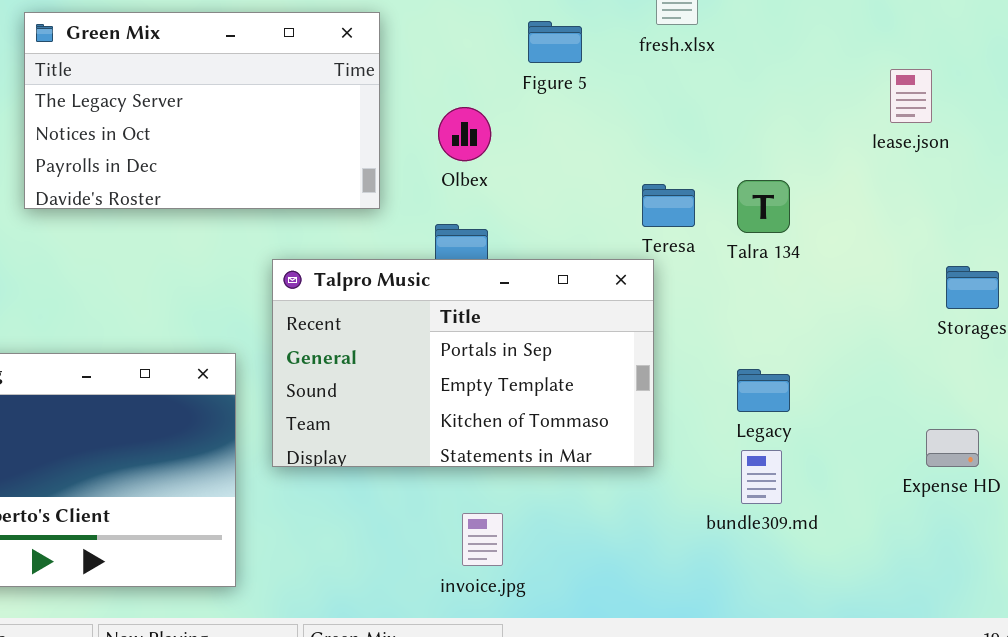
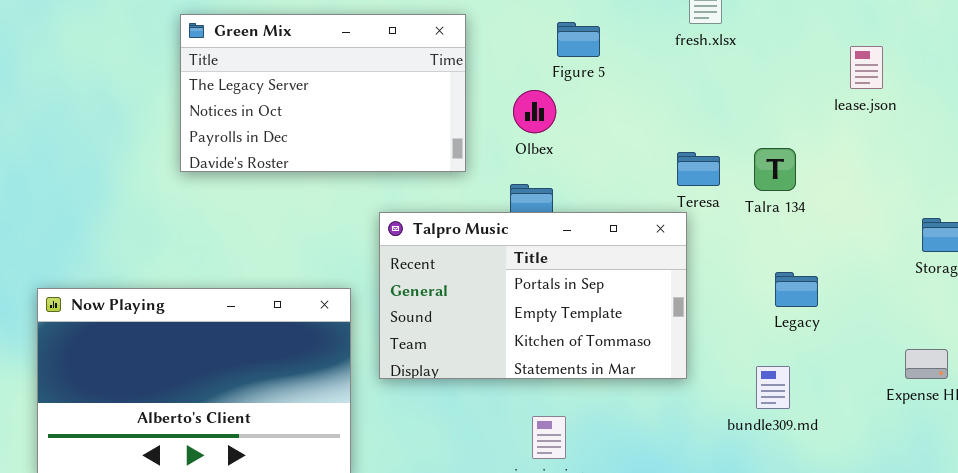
Figure 5: [528,21,582,63] -> [557,22,600,57], moved
lease.json: [890,69,932,123] -> [850,46,883,89], moved
Legacy: [737,369,790,412] -> [775,272,818,307], moved

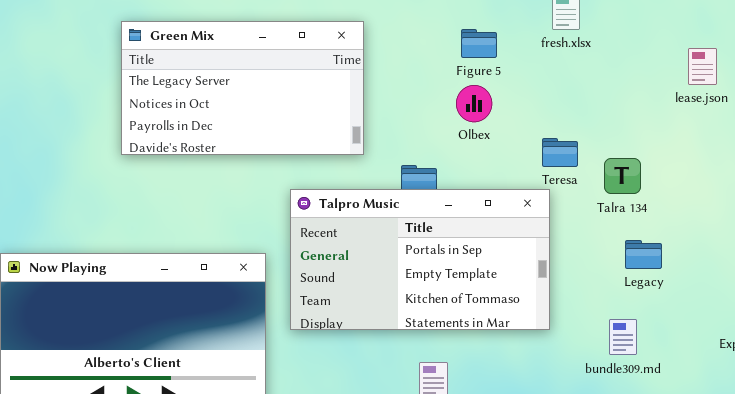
Figure 5: [557,22,600,57] -> [461,29,497,58], moved
Olbex: [513,90,556,133] -> [456,85,492,122], moved
Talra 134: [754,148,796,191] -> [604,158,641,194], moved

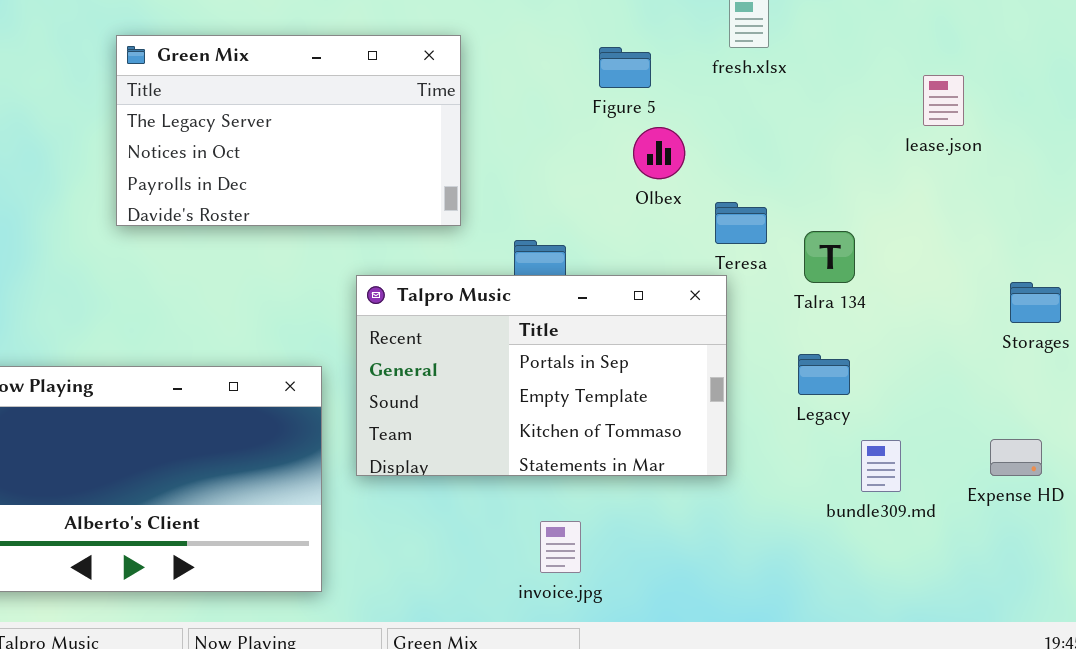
Olbex: [456,85,492,122] -> [633,127,685,179], moved
Legacy: [625,240,662,269] -> [798,354,850,395], moved
bundle309.md: [609,319,637,355] -> [861,440,901,492], moved

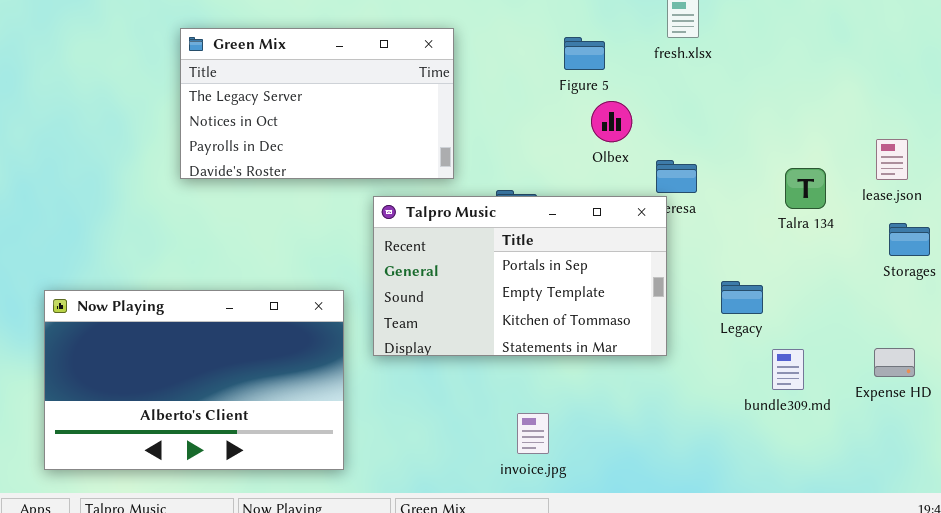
lease.json: [923,75,964,126] -> [876,139,908,180], moved
Talra 134: [804,231,855,283] -> [785,168,826,209], moved
Talpro Music: [356,275,727,476] -> [373,196,667,356], moved

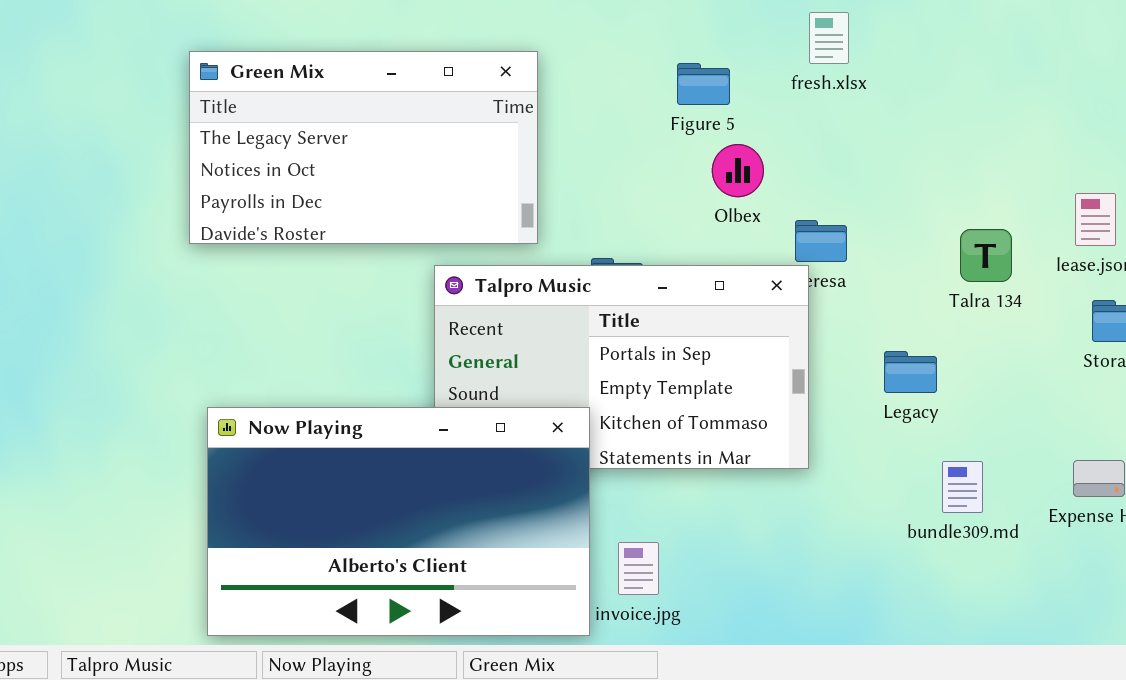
Legacy: [721,281,763,314] -> [884,351,937,393], moved
Now Playing: [44,290,344,470] -> [207,407,590,636], moved

